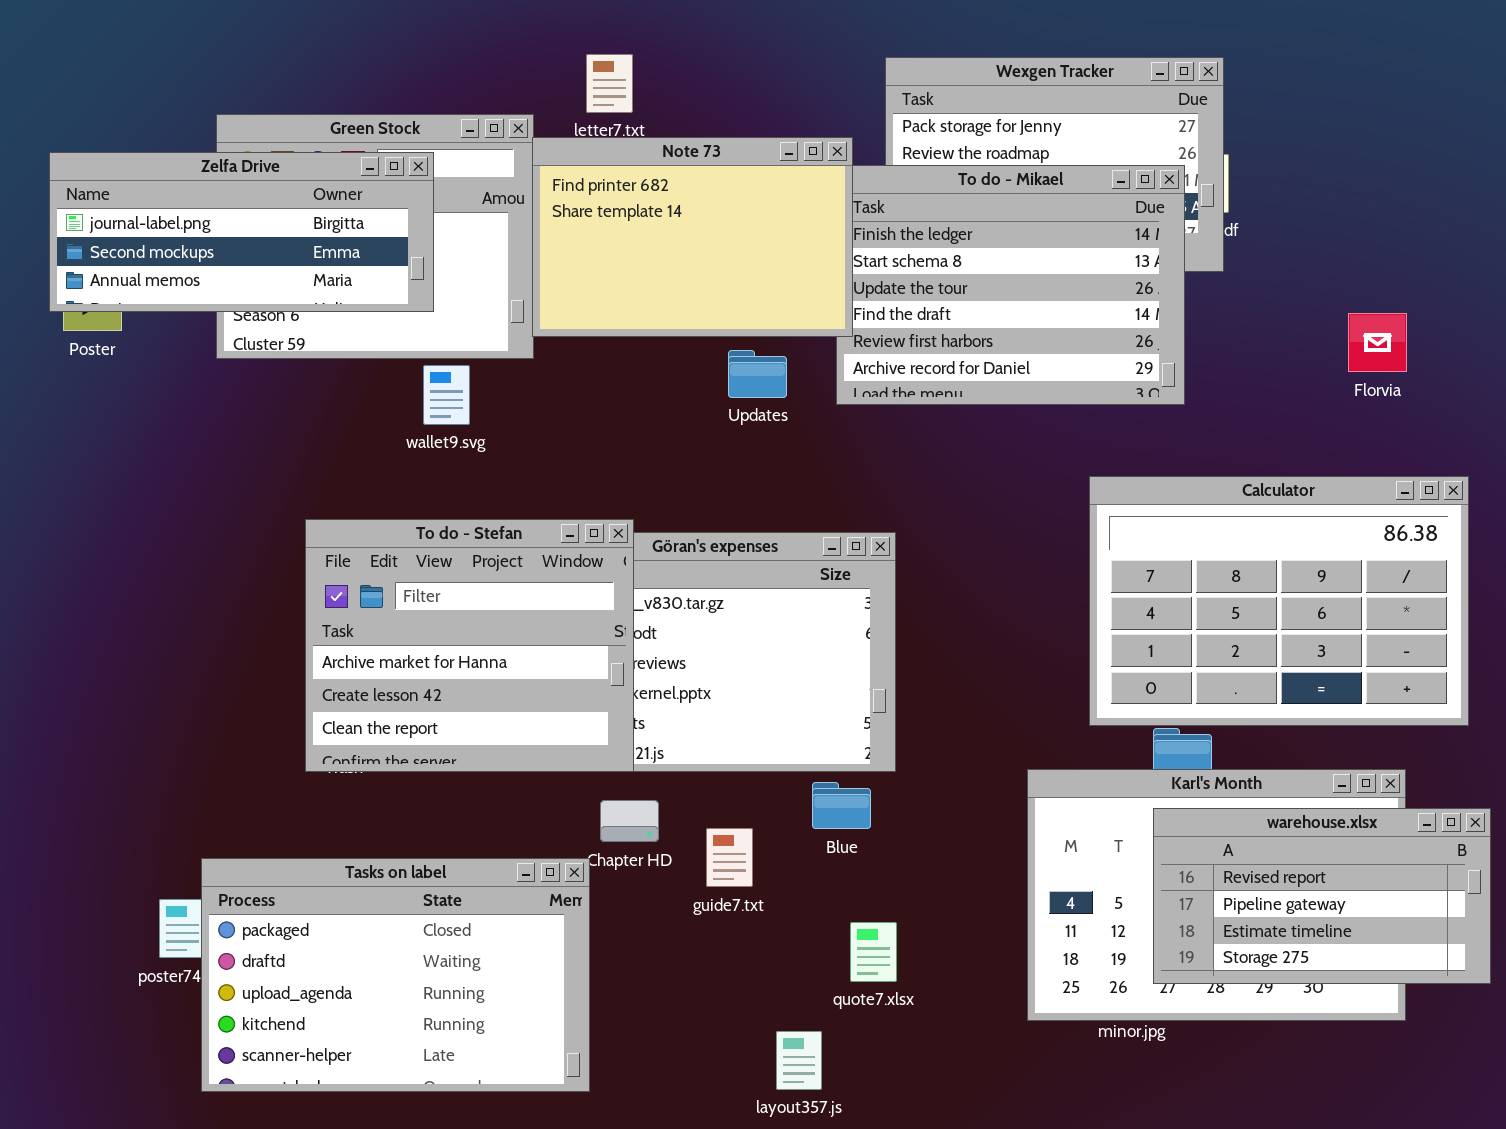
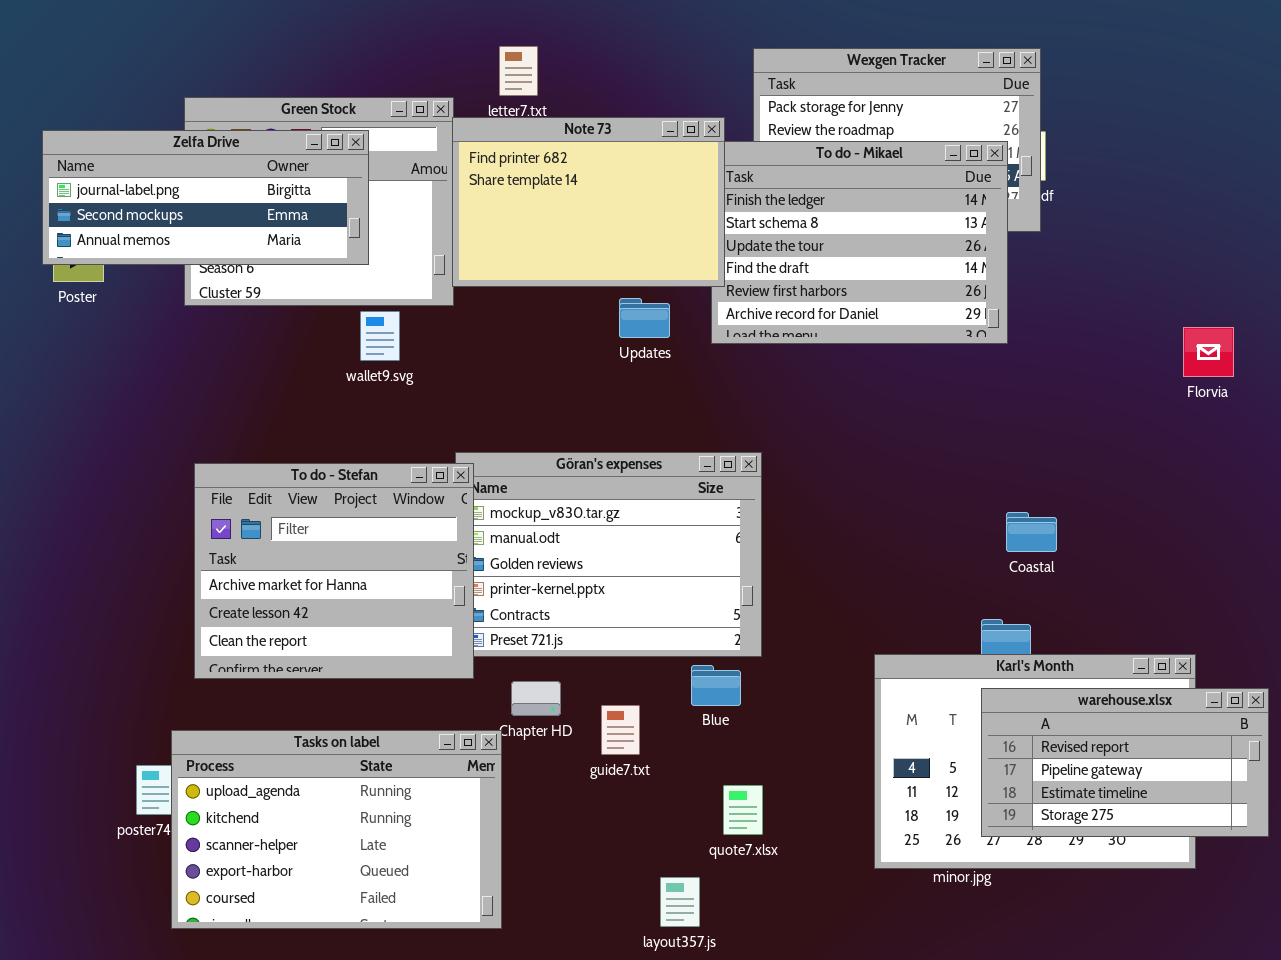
Florvia: [1348,313,1407,372] -> [1183,327,1234,377], moved
Calculator: [1089,476,1469,726] -> none, closed
To do - Stefan: [305,519,634,772] -> [194,463,474,679], moved
Tasks on label: [201,858,590,1092] -> [171,730,502,929], scrolled down 2 rows

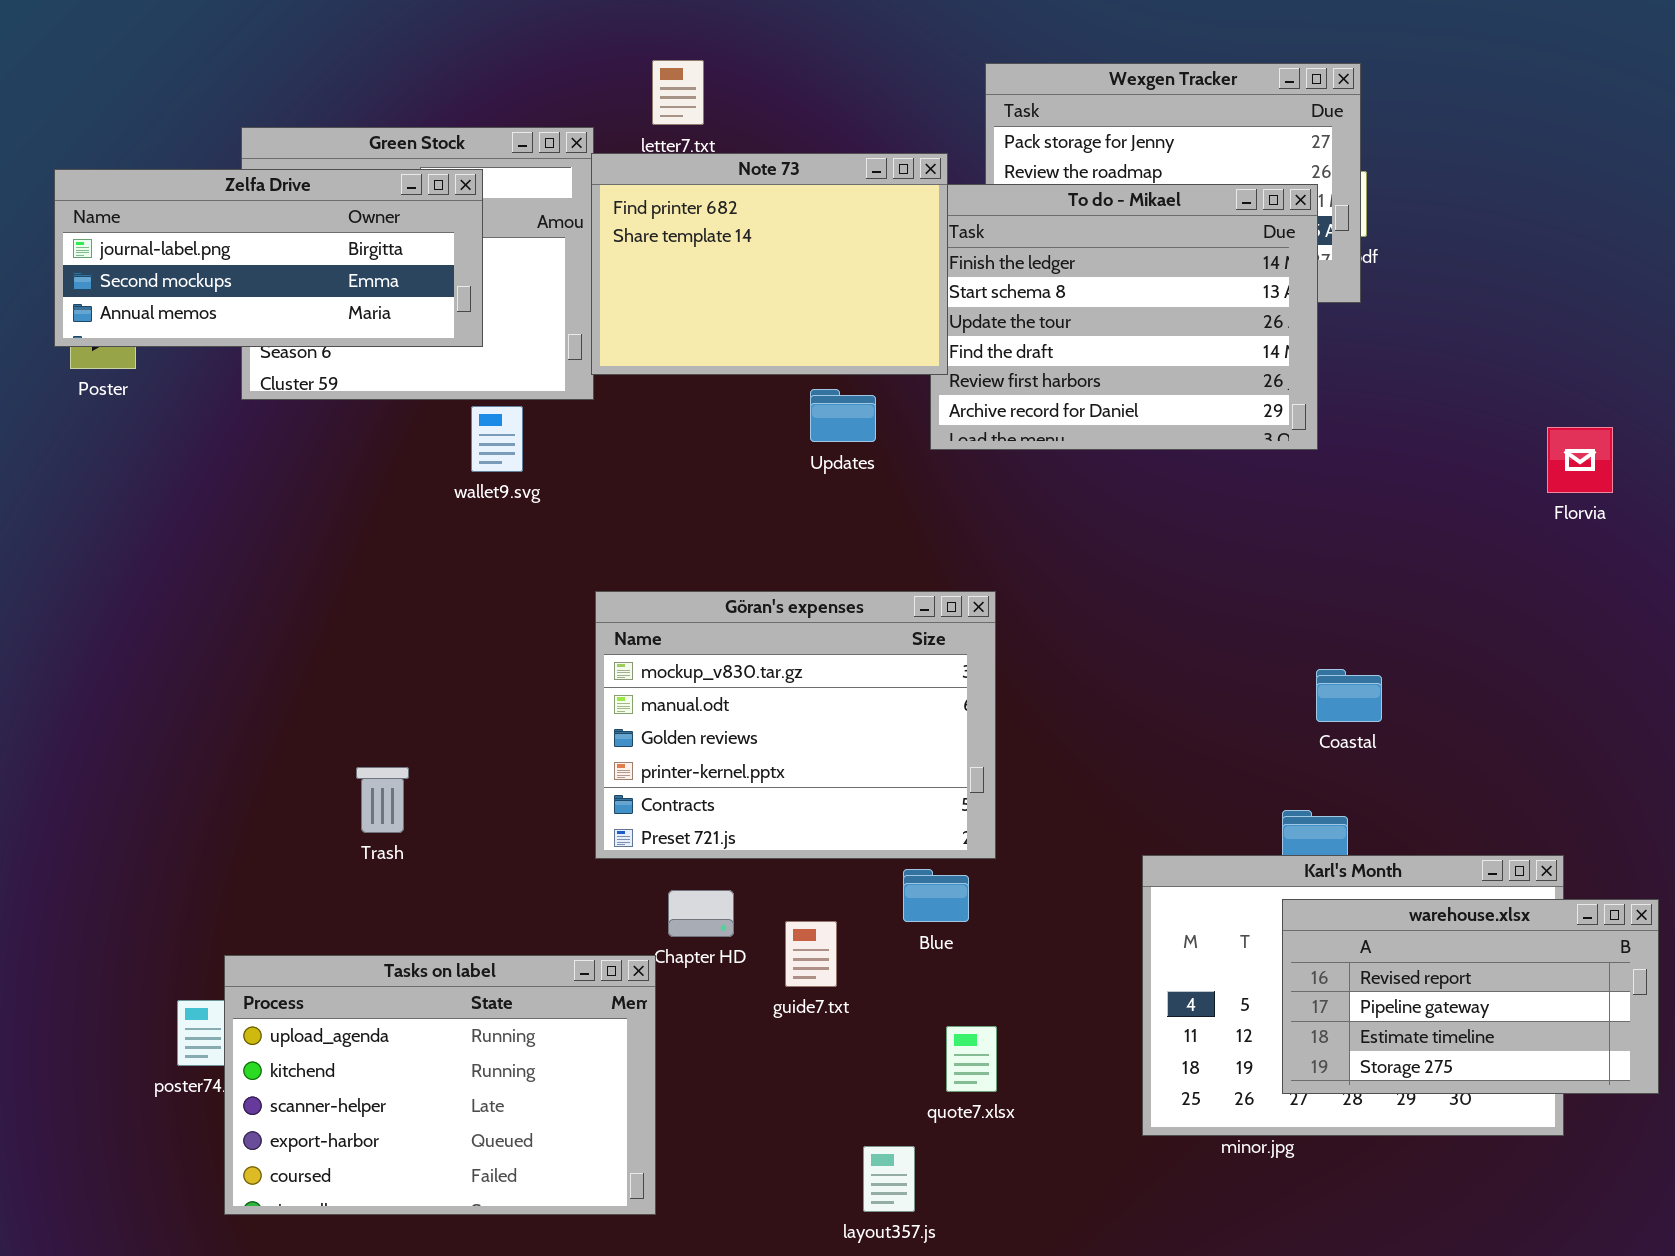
To do - Stefan: [194,463,474,679] -> none, closed

